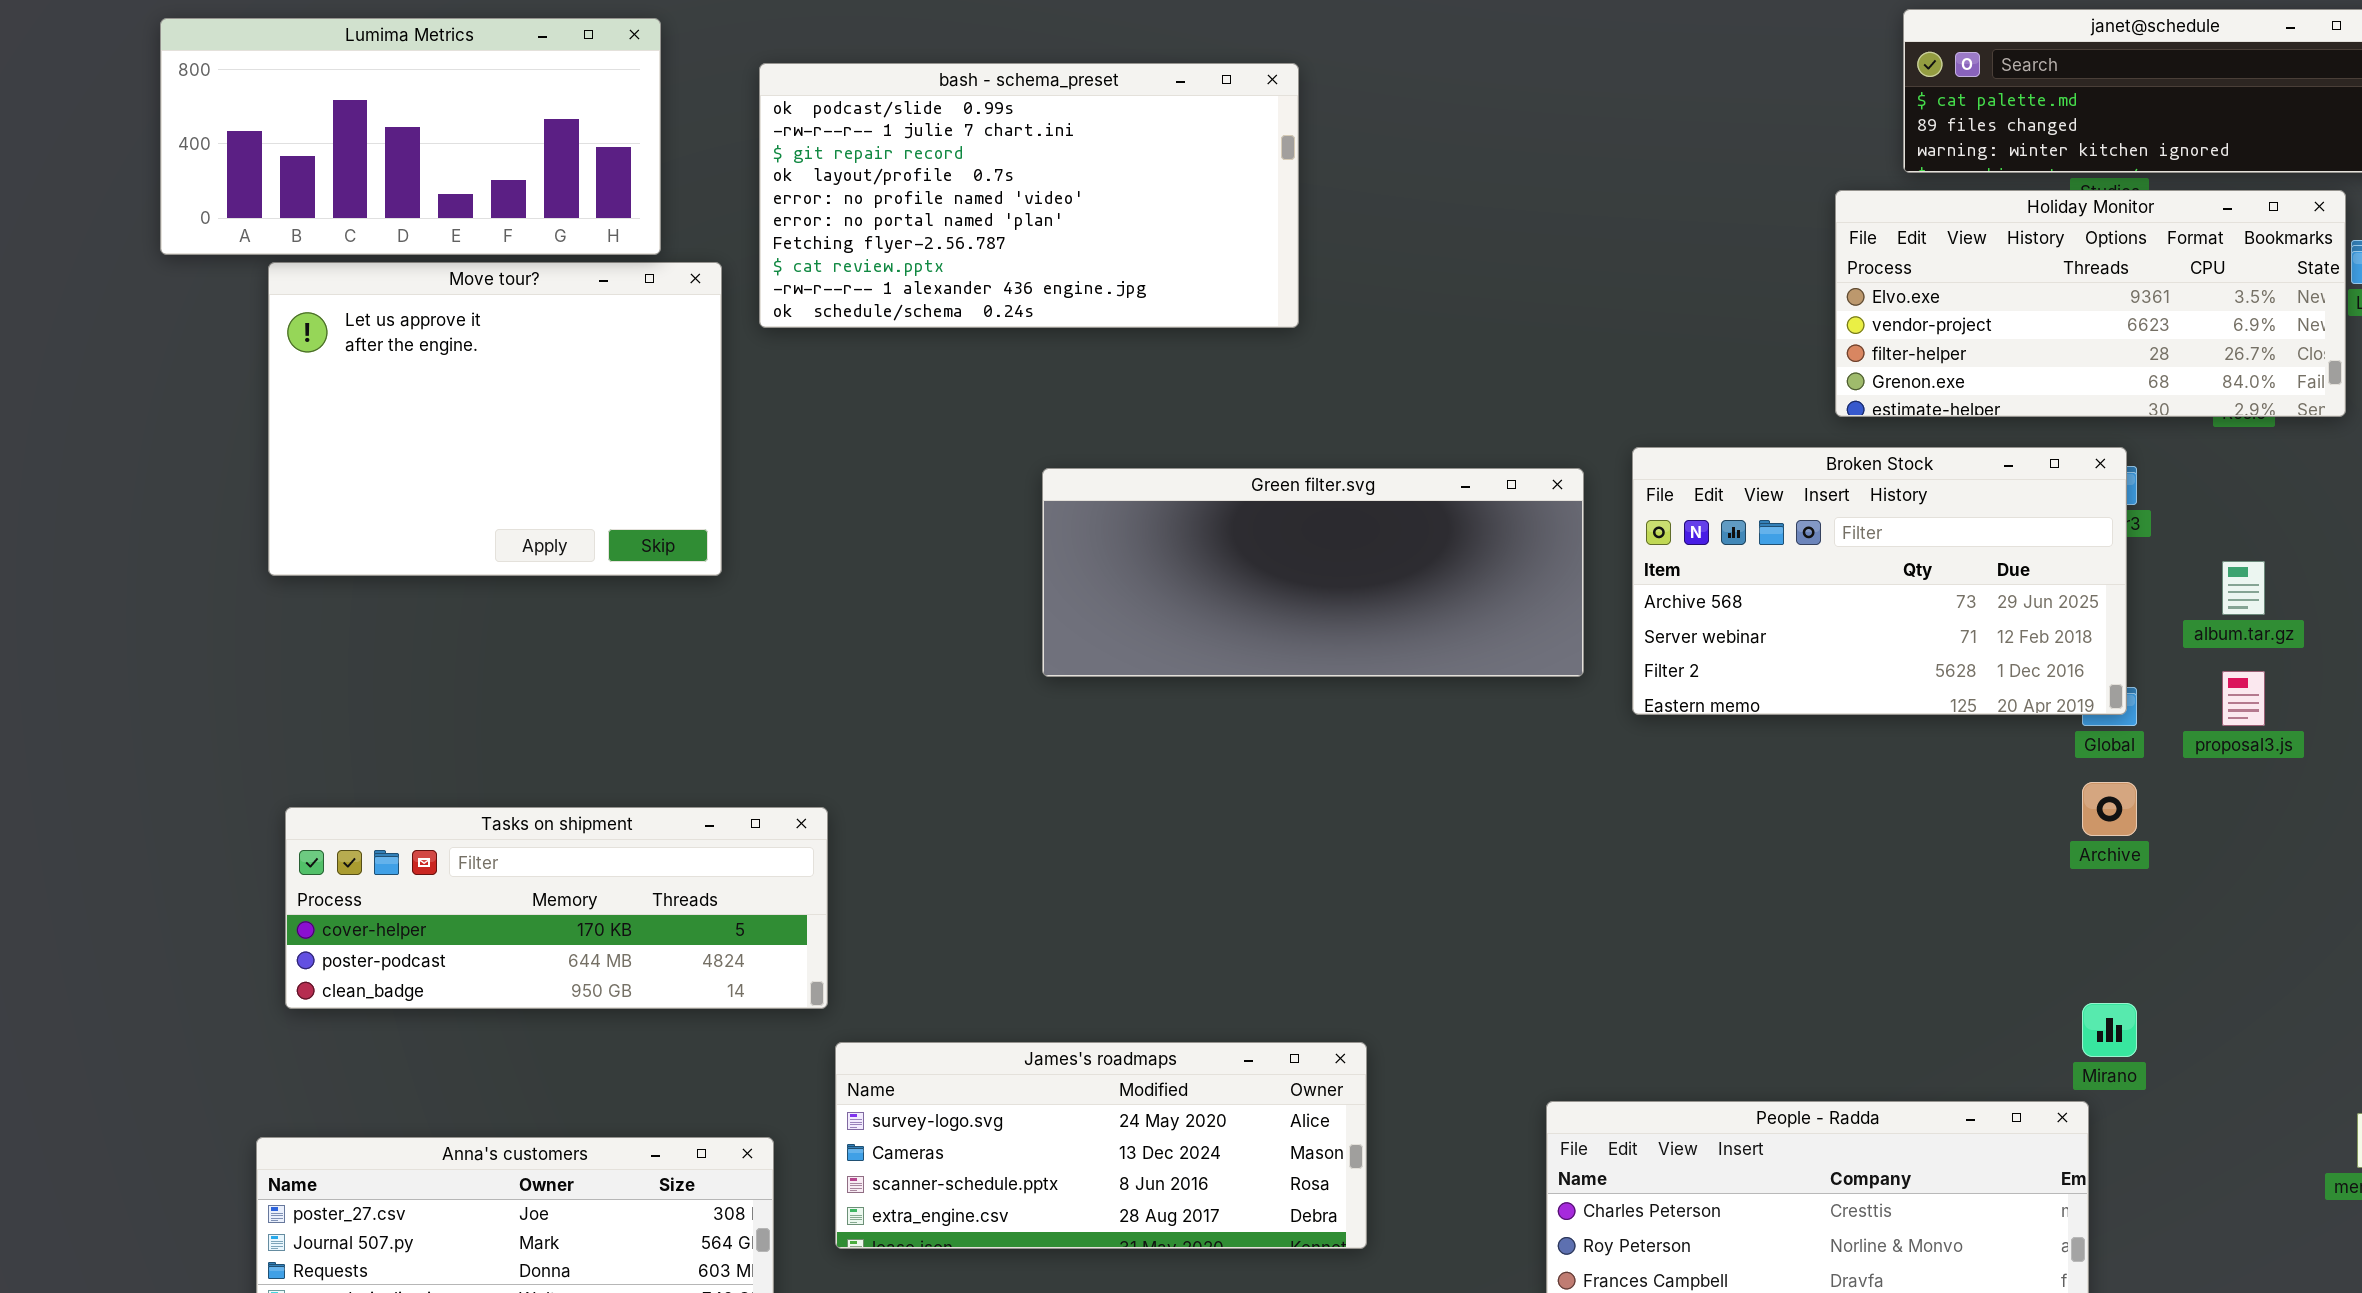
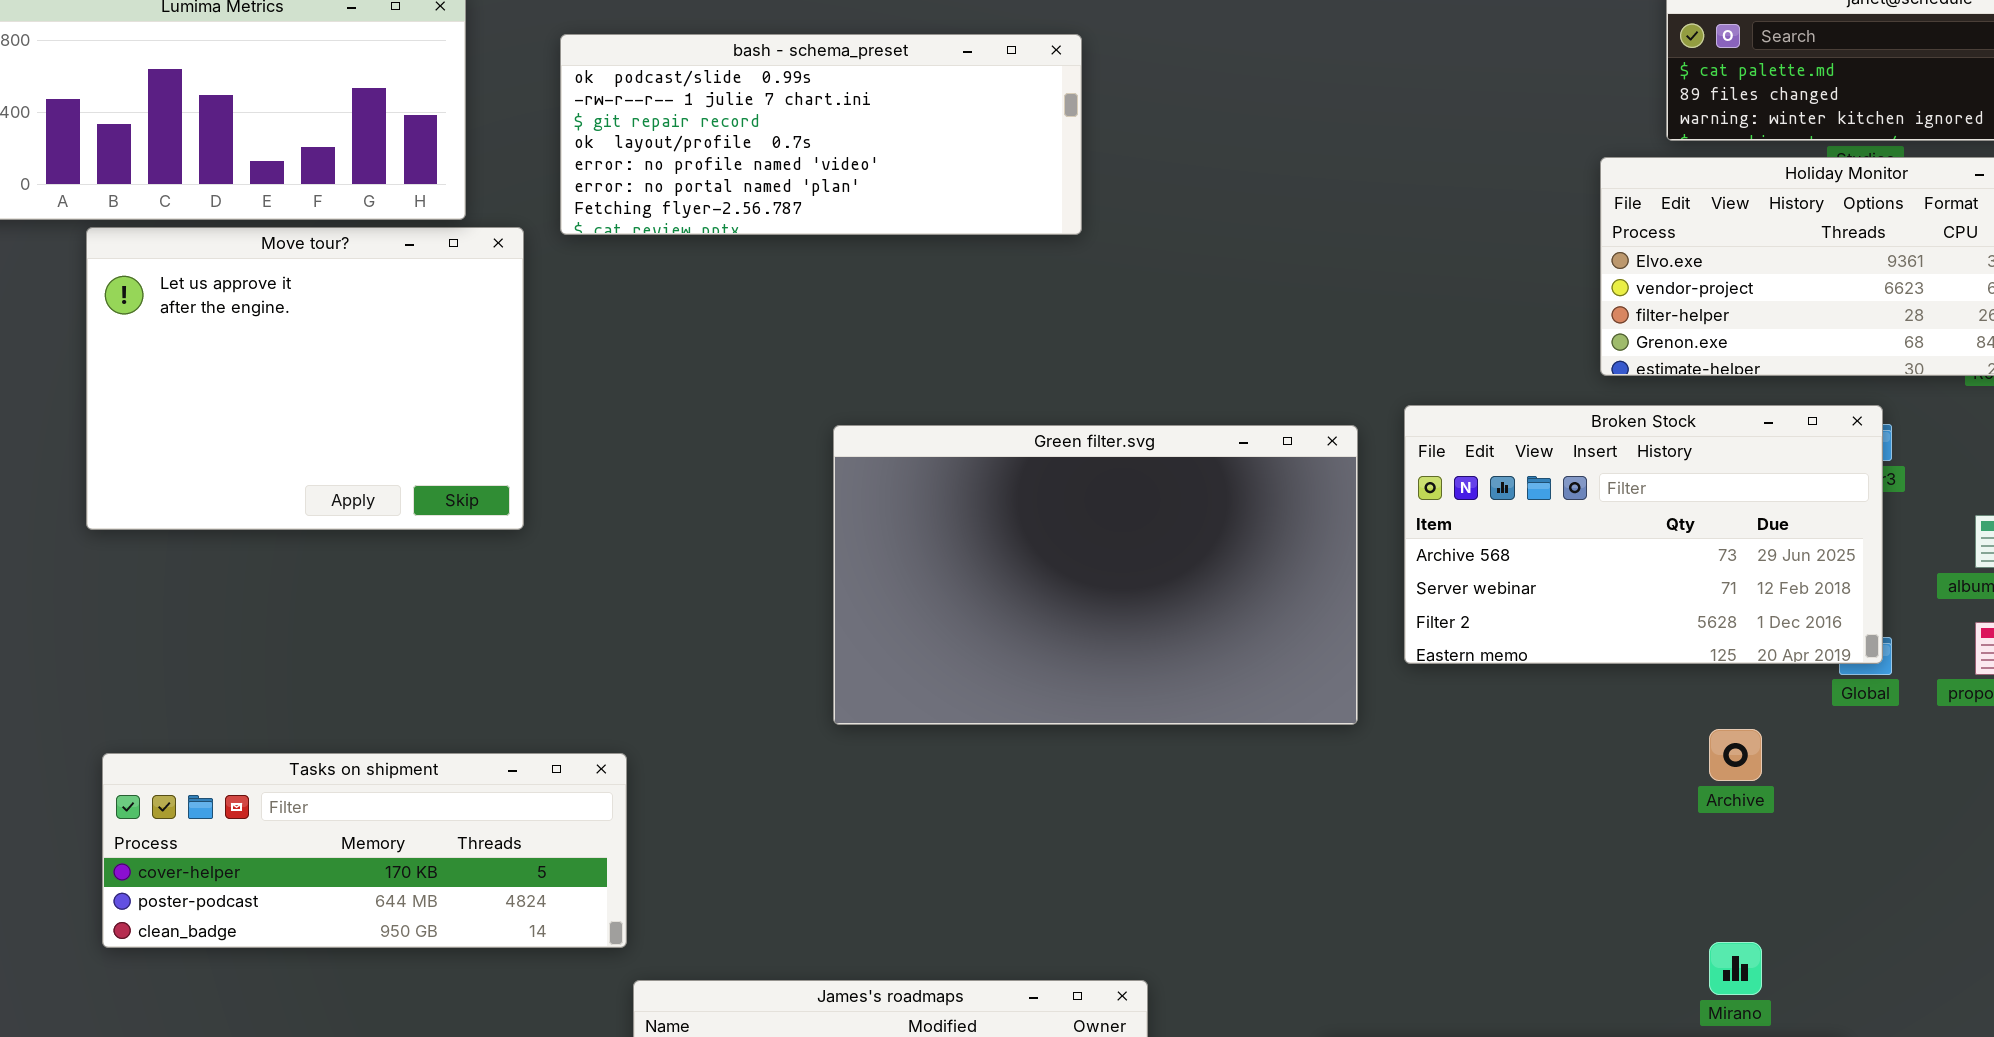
bash - schema_preset: [759,63,1299,328] -> [560,34,1082,235], resized
Green filter.svg: [1042,468,1584,677] -> [833,425,1358,725], resized
Archive: [2082,782,2137,836] -> [1709,729,1762,781], moved
Mirano: [2082,1003,2137,1057] -> [1709,942,1762,995], moved

